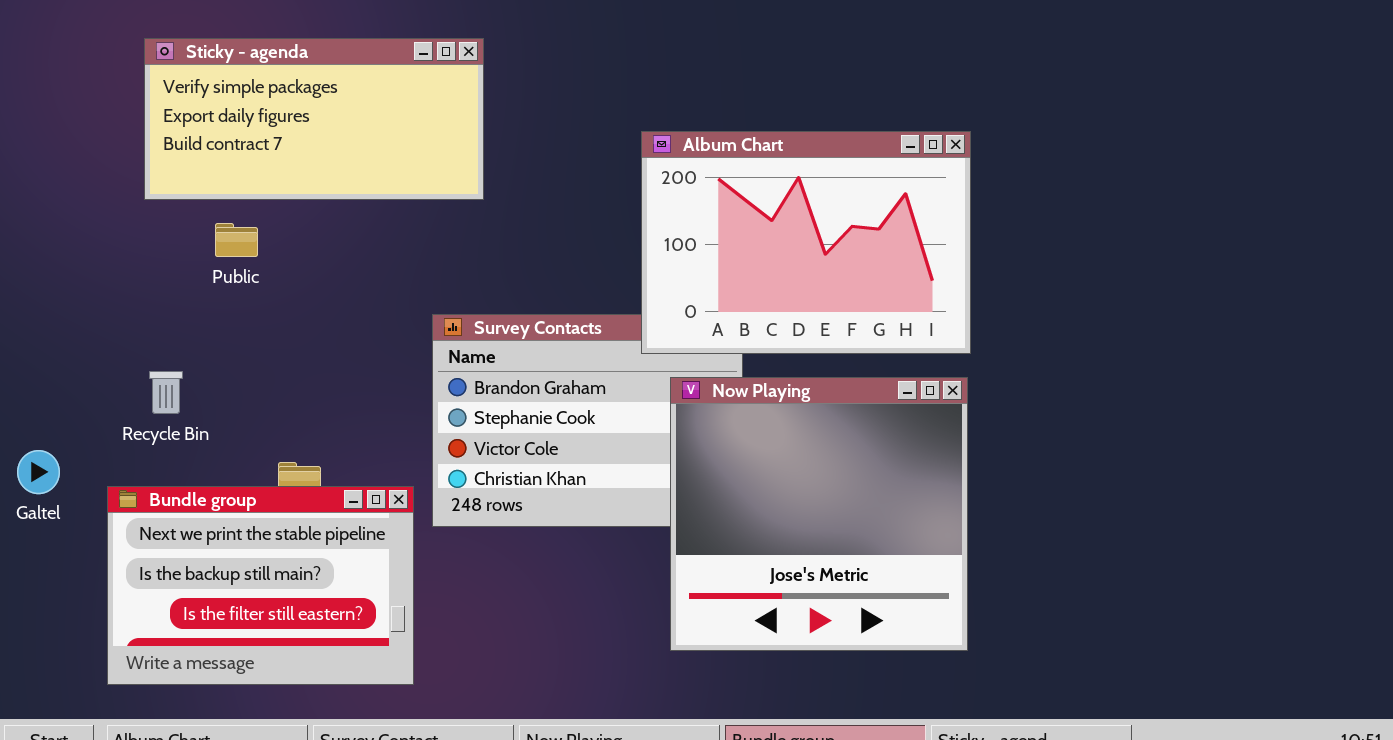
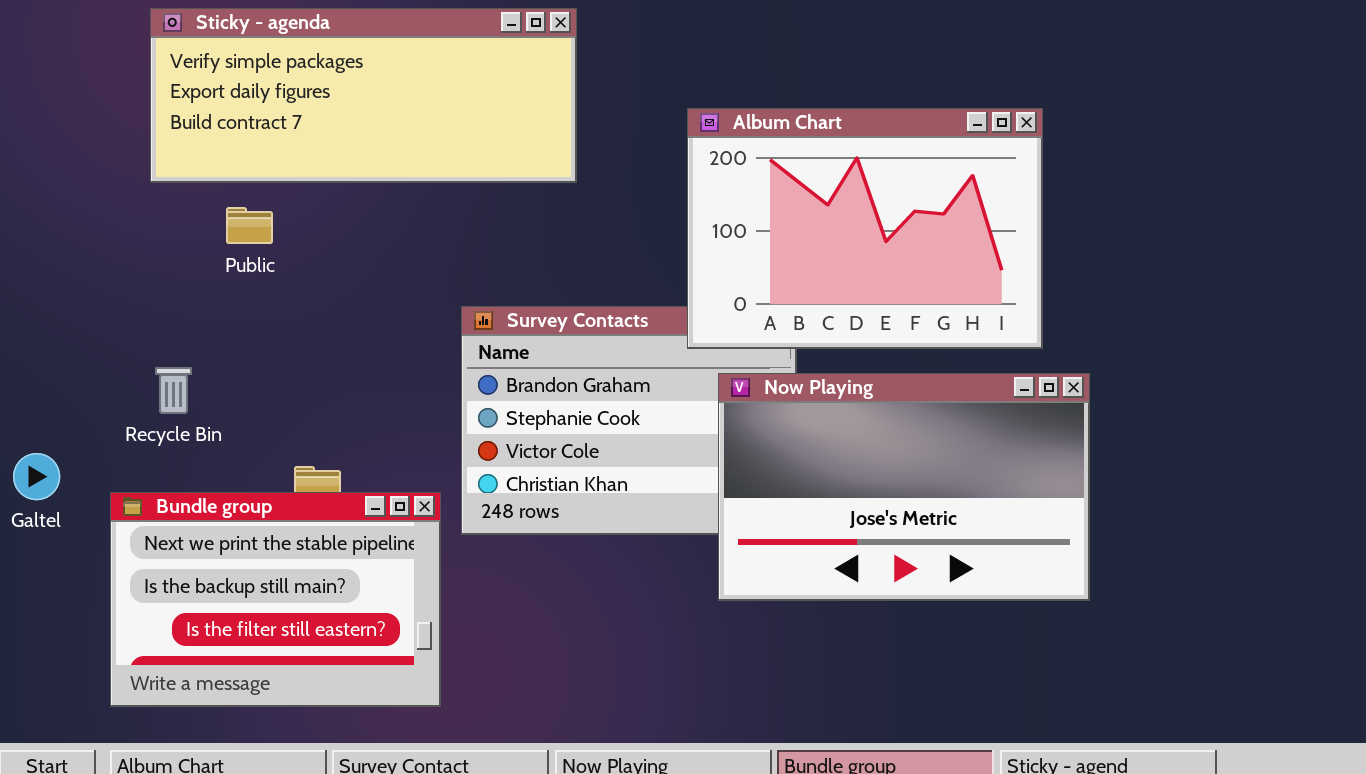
Sticky - agenda: [144,38,484,200] -> [150,8,577,183], resized
Now Playing: [670,377,968,651] -> [718,373,1090,601], resized

